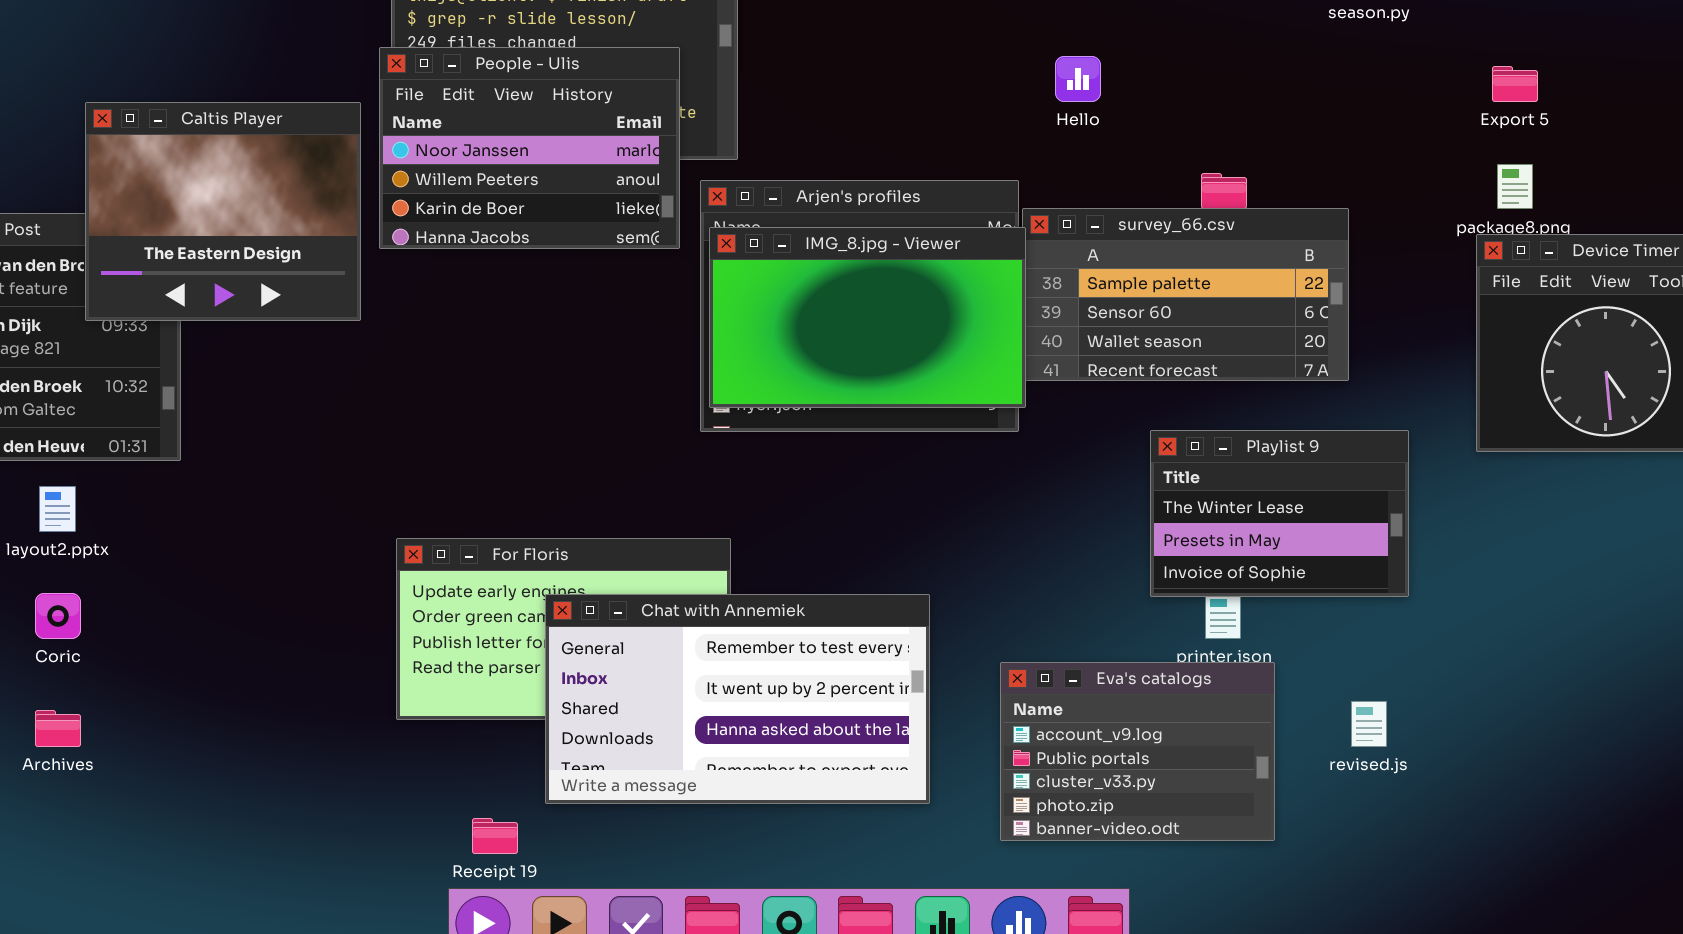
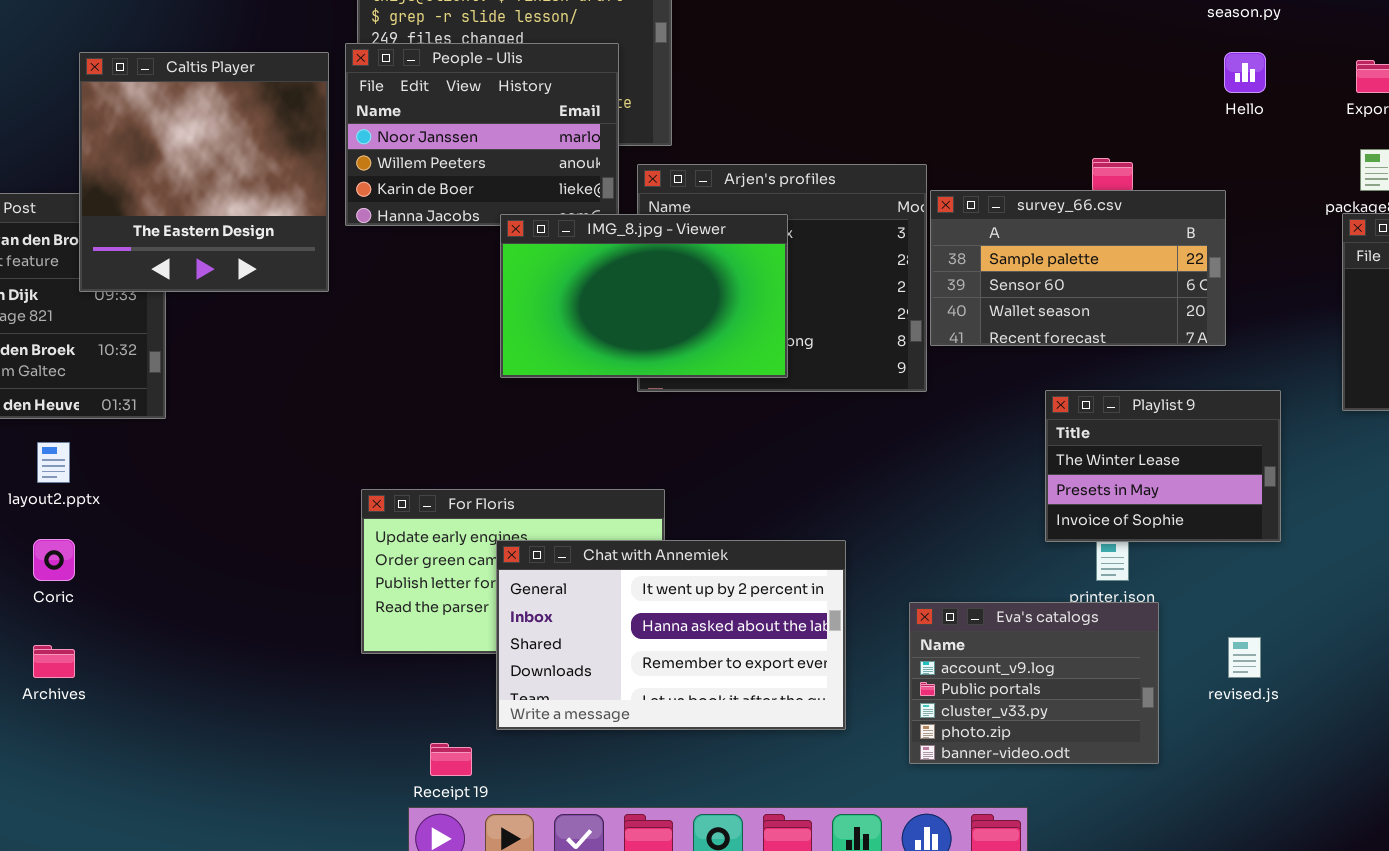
Hello: [1055,56,1101,102] -> [1224,52,1266,93], moved
Caltis Player: [85,102,361,321] -> [79,52,329,292], resized
IMG_8.jpg - Viewer: [709,227,1026,408] -> [500,214,788,378], moved
Chat with Annemiek: [545,594,930,804] -> [496,540,846,730], scrolled down 1 row

